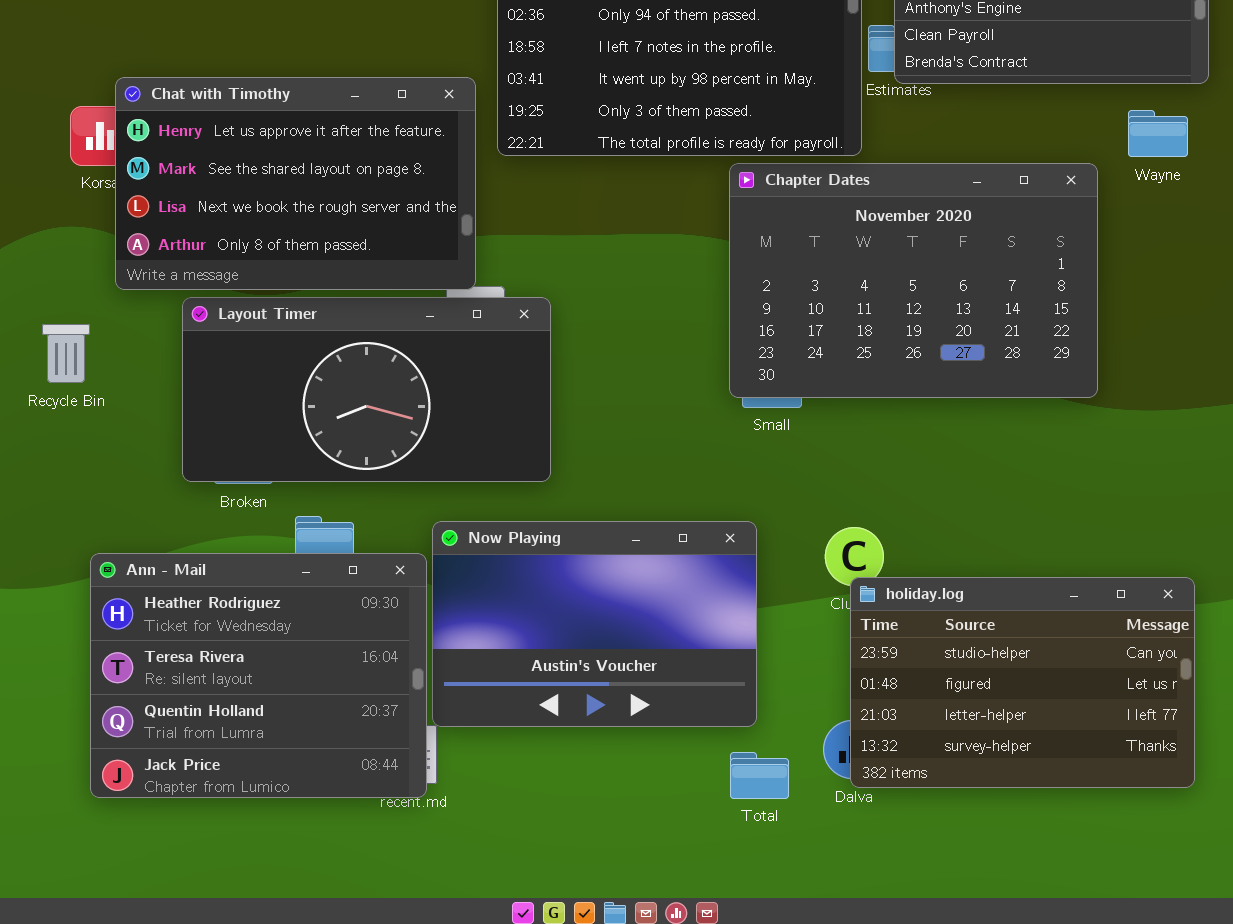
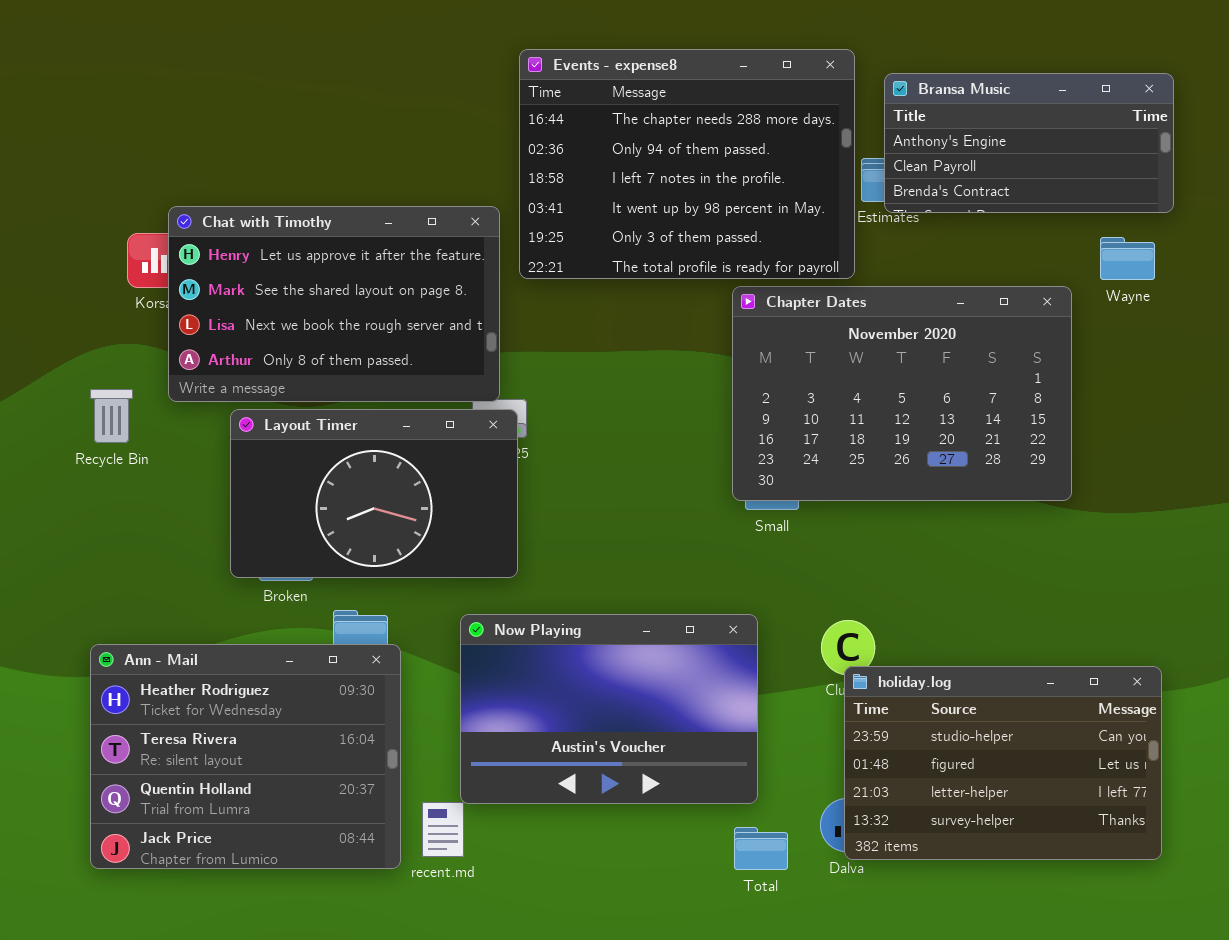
Layout Timer: [182,297,551,482] -> [230,409,518,578], resized
Recycle Bin: [42,324,90,383] -> [90,389,133,443], moved
Ann - Mail: [90,553,427,798] -> [90,644,401,869], moved

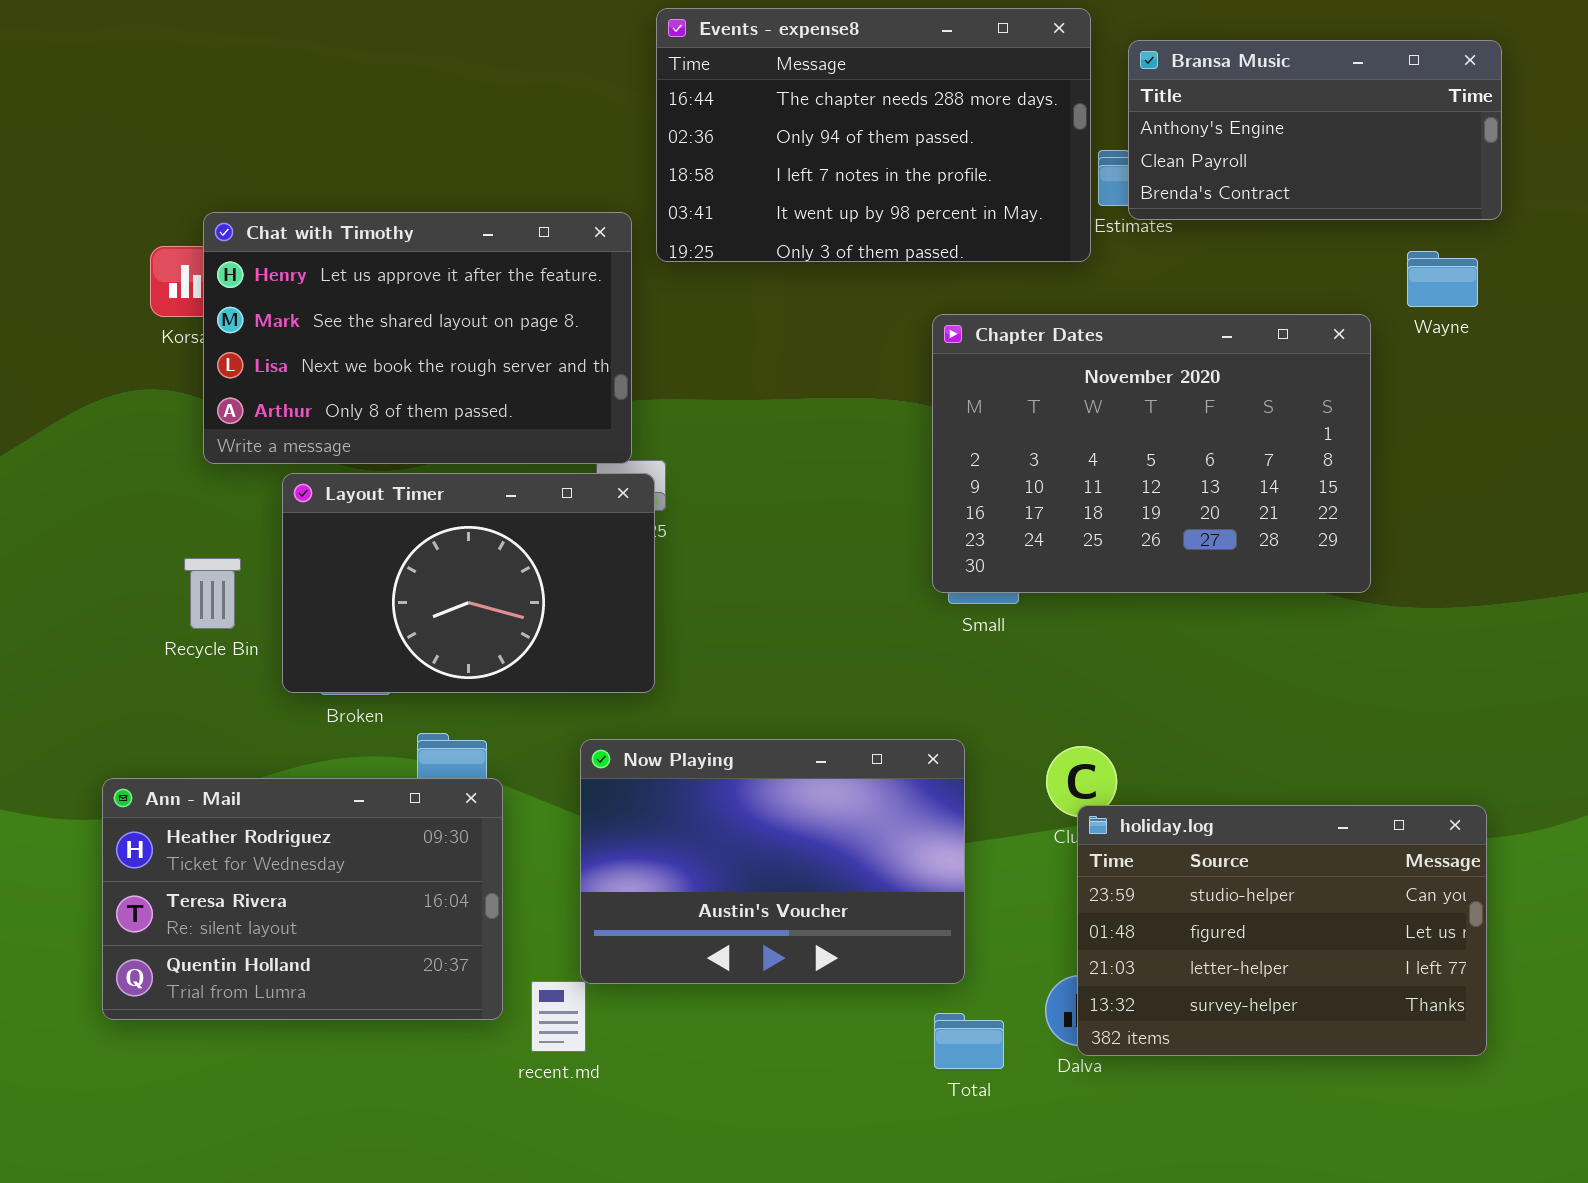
Events - expense8: [519,49,855,279] -> [656,8,1091,262], resized
Recycle Bin: [90,389,133,443] -> [184,558,241,629], moved
Ann - Mail: [90,644,401,869] -> [102,778,503,1020], resized

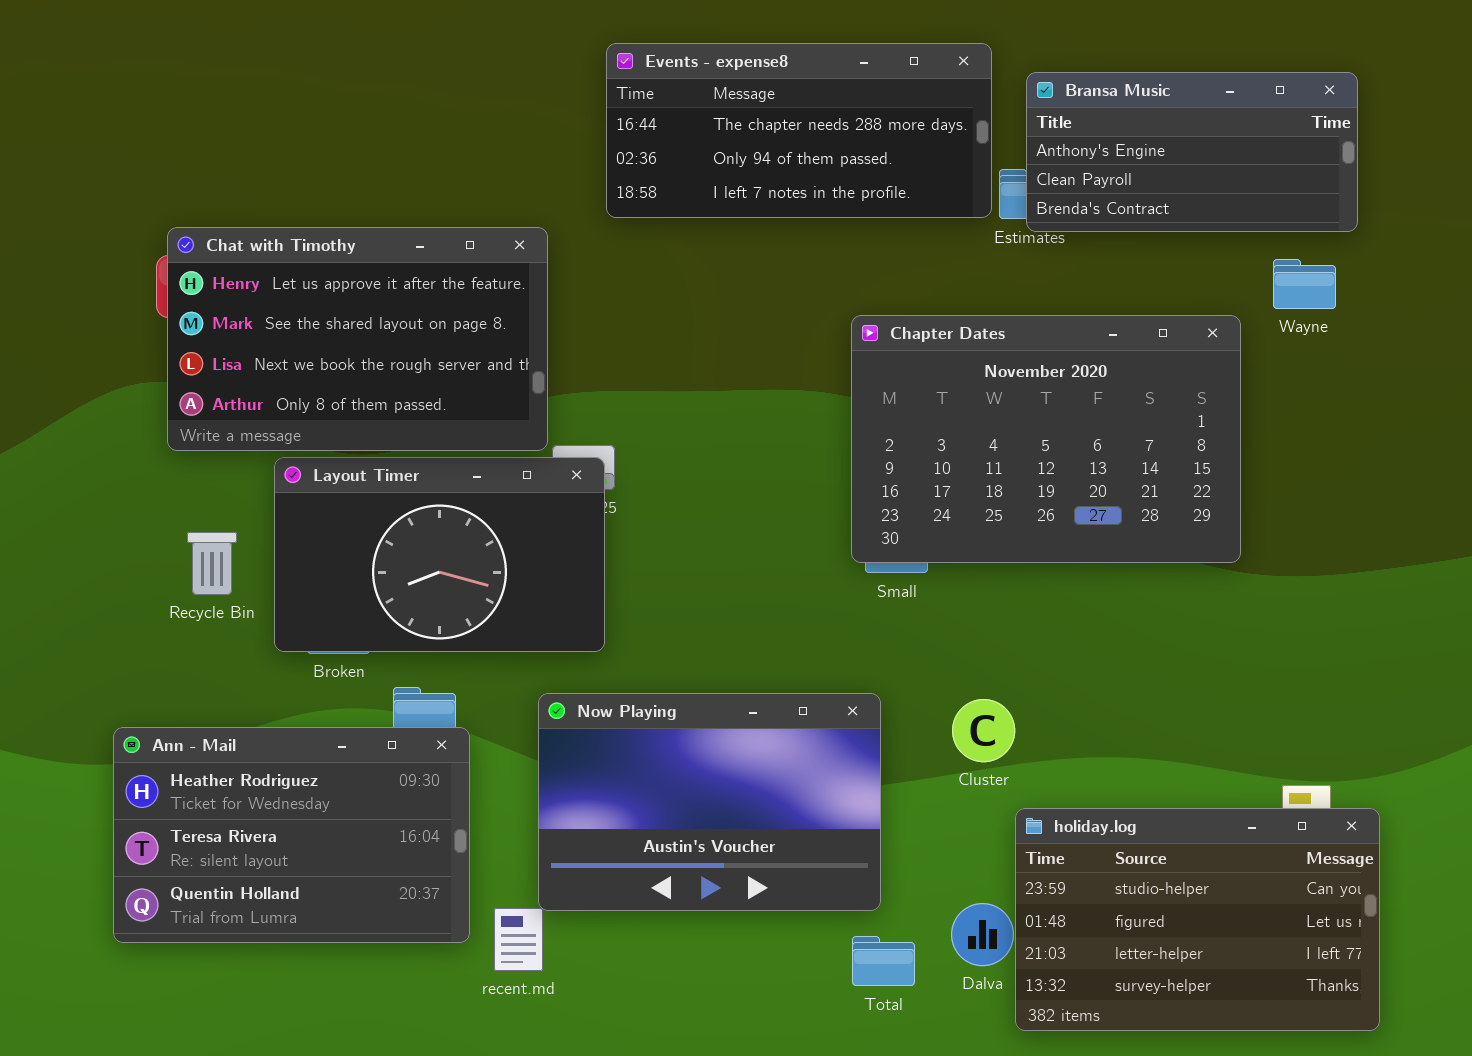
Events - expense8: [656,8,1091,262] -> [606,43,992,218], resized
Chat with Timothy: [203,212,632,464] -> [167,227,548,451], moved
holiday.log: [1077,805,1487,1056] -> [1015,808,1380,1031], moved

